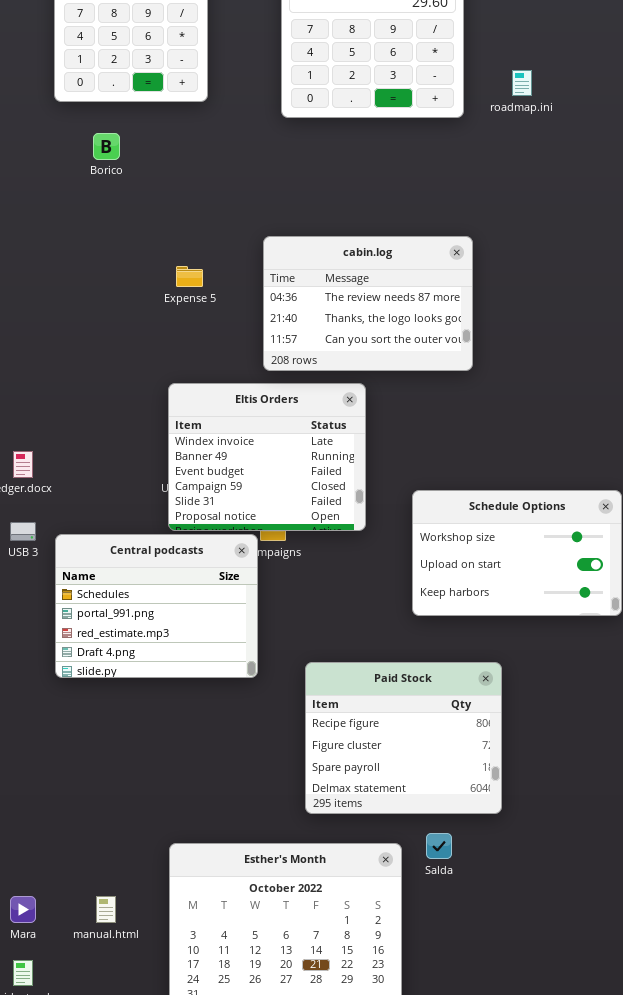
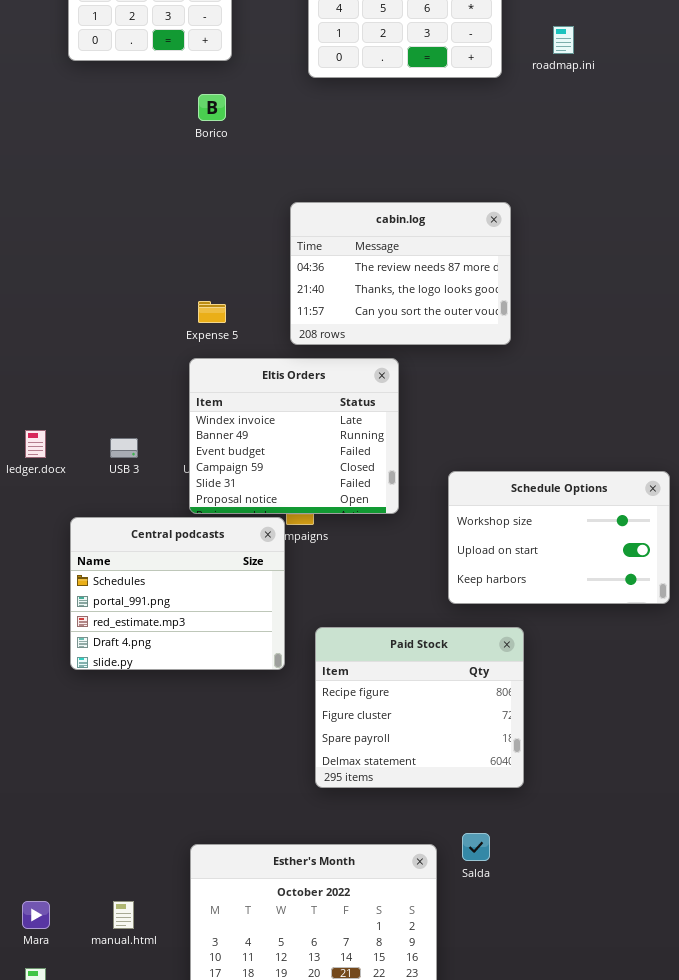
Borico: [93,133,120,160] -> [198,94,226,121], moved
Expense 5: [176,266,203,287] -> [198,301,226,323], moved
USB 3: [10,522,36,541] -> [110,438,138,458], moved
Paid Stock: [305,662,502,814] -> [315,627,524,788], moved

